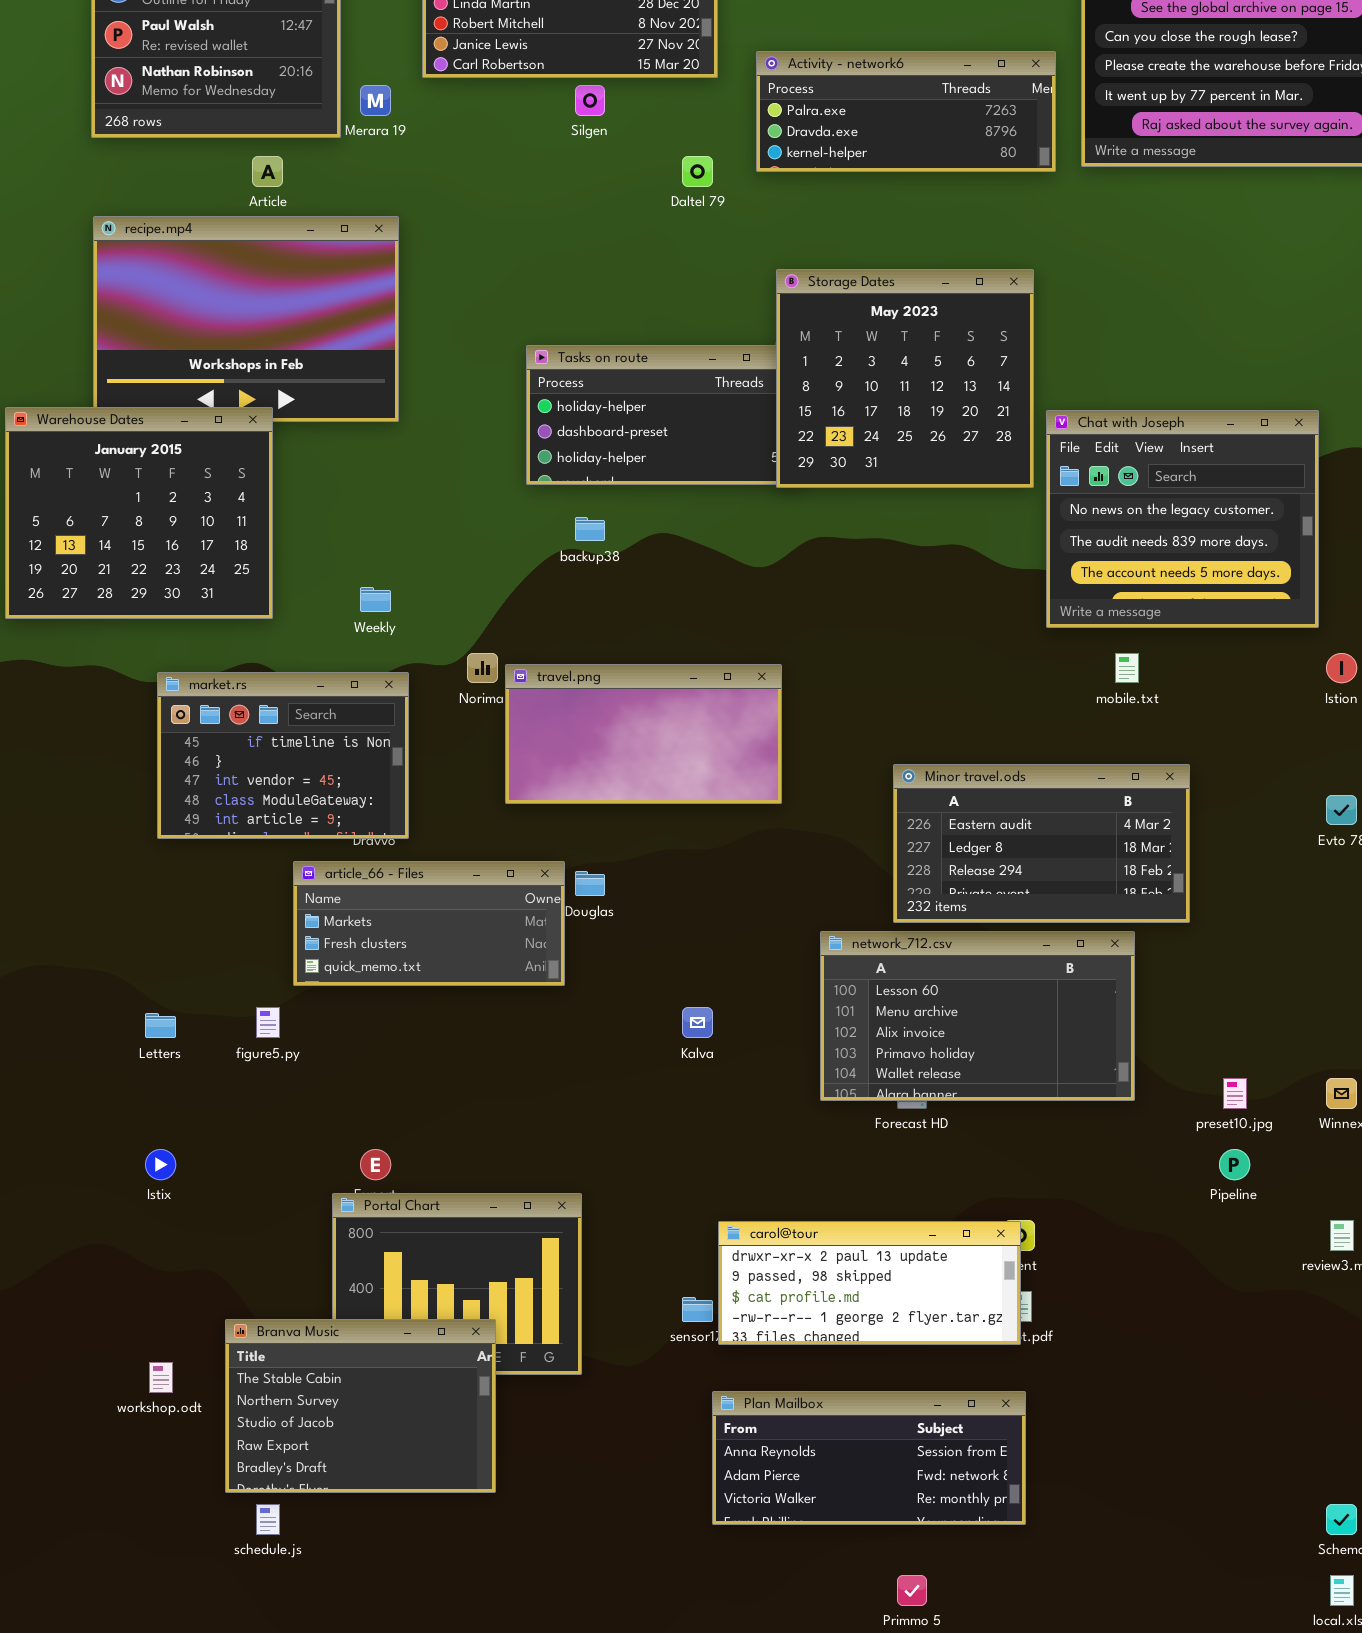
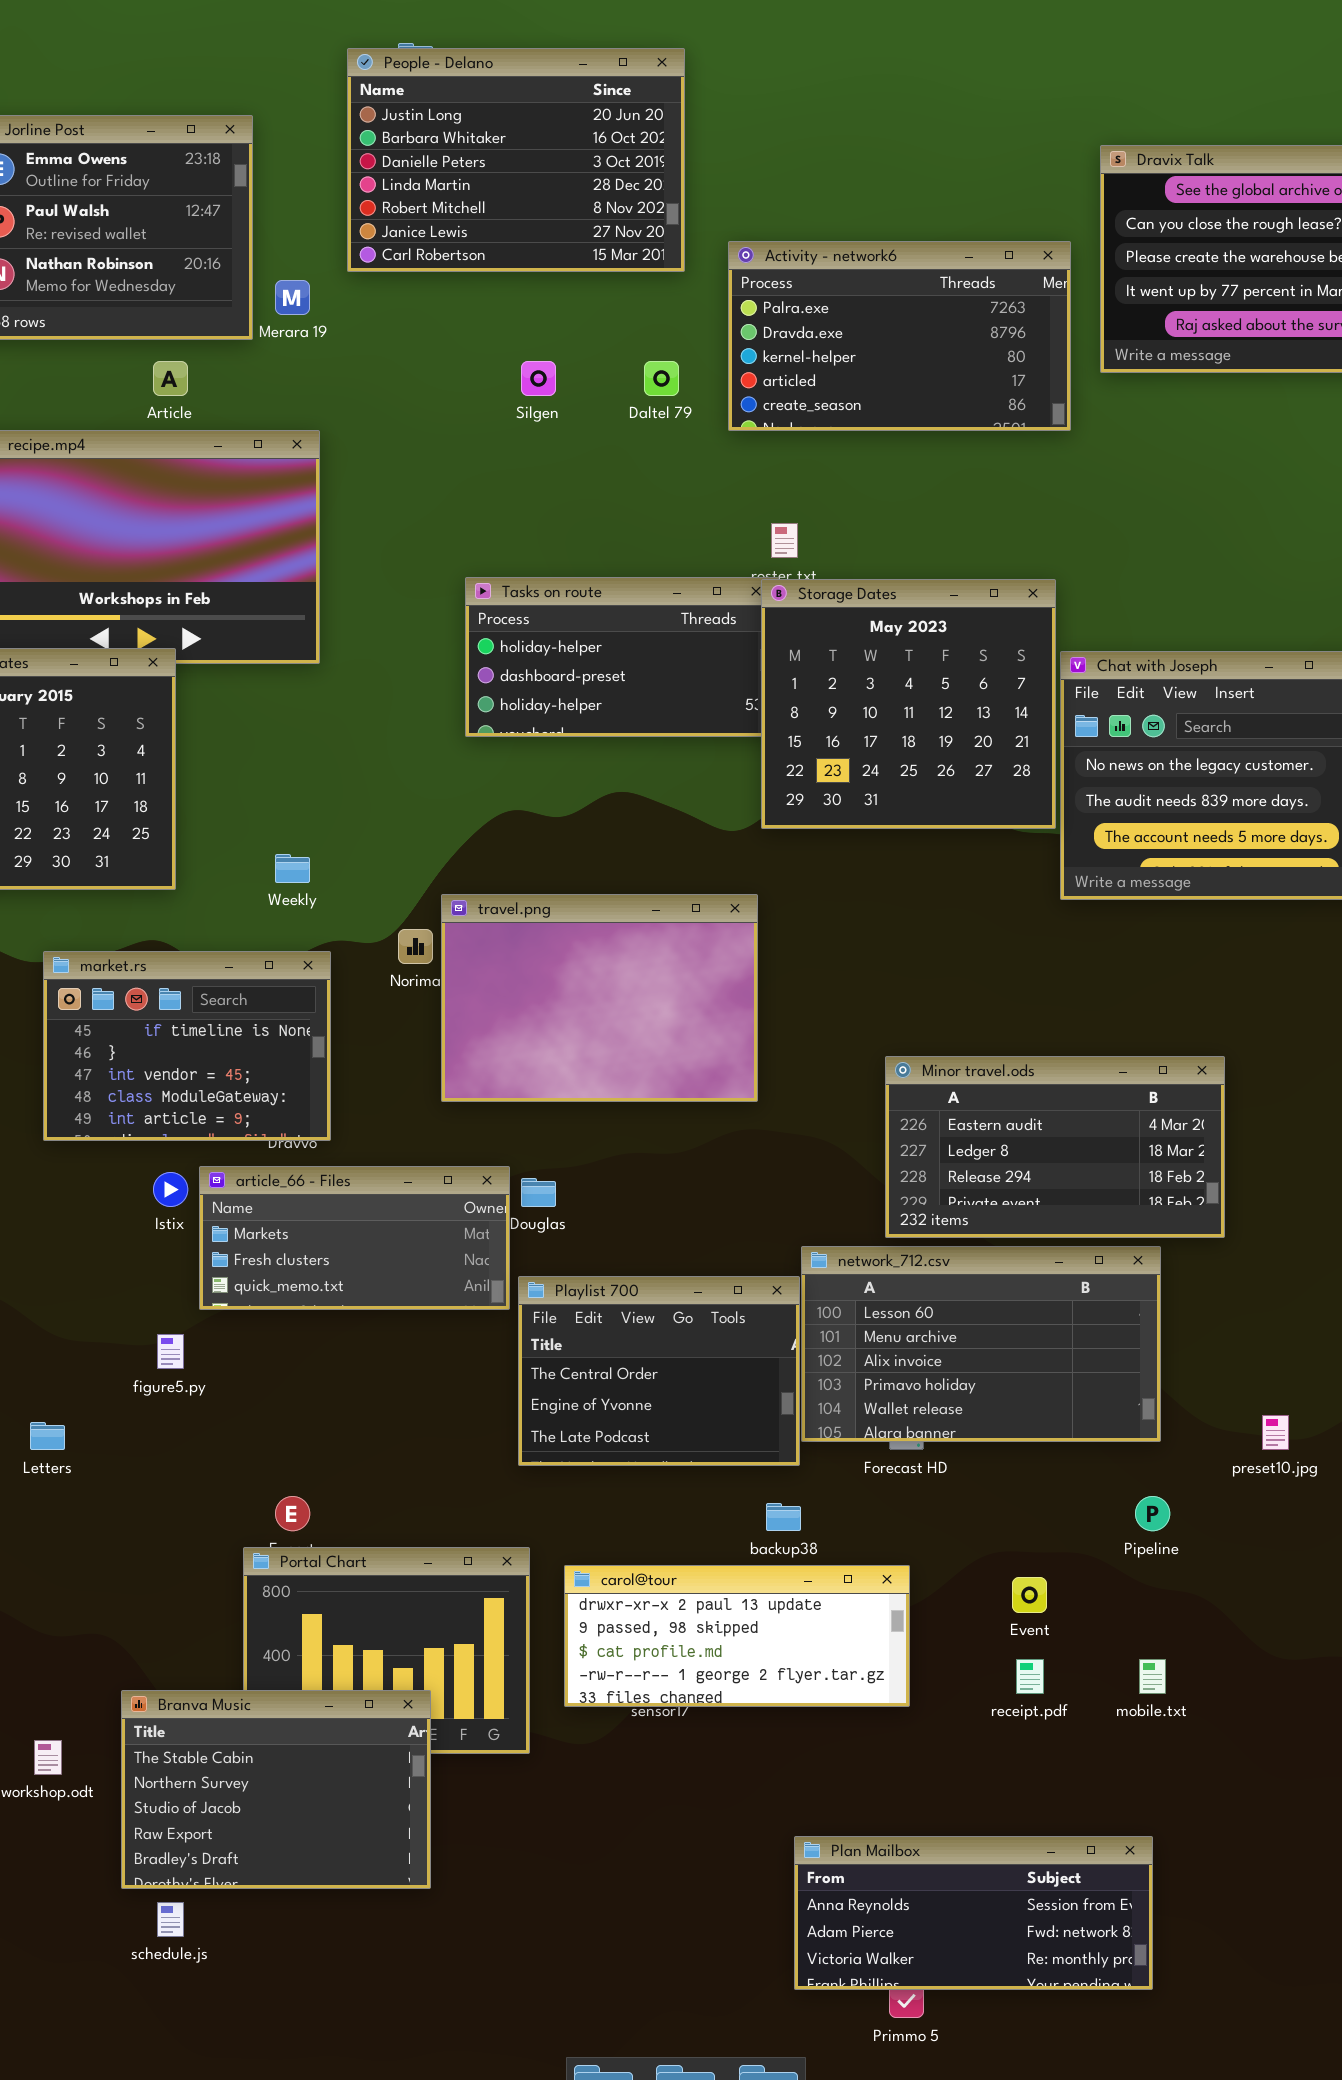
Activity - network6: [756,51,1056,172] -> [728,241,1071,431], resized
Silgen: [575,85,605,116] -> [521,361,556,396], moved
Storage Dates: [776,269,1034,488] -> [761,579,1056,829], moved
backup38: [575,517,605,541] -> [766,1503,801,1531], moved
mobile.txt: [1115,653,1139,683] -> [1139,1659,1166,1694], moved
travel.png: [505,664,782,804] -> [441,894,758,1102], resized
Playlist 700: none -> [518,1276,800,1466], opened
Letters: [145,1013,176,1038] -> [30,1422,65,1450], moved
Istix: [145,1149,176,1180] -> [153,1172,188,1207], moved
Pipeline: [1219,1149,1250,1180] -> [1135,1496,1170,1531], moved
carol@tour: [718,1221,1021,1345] -> [564,1565,910,1707], moved
Plan Mailbox: [712,1391,1026,1525] -> [794,1836,1153,1990], moved

